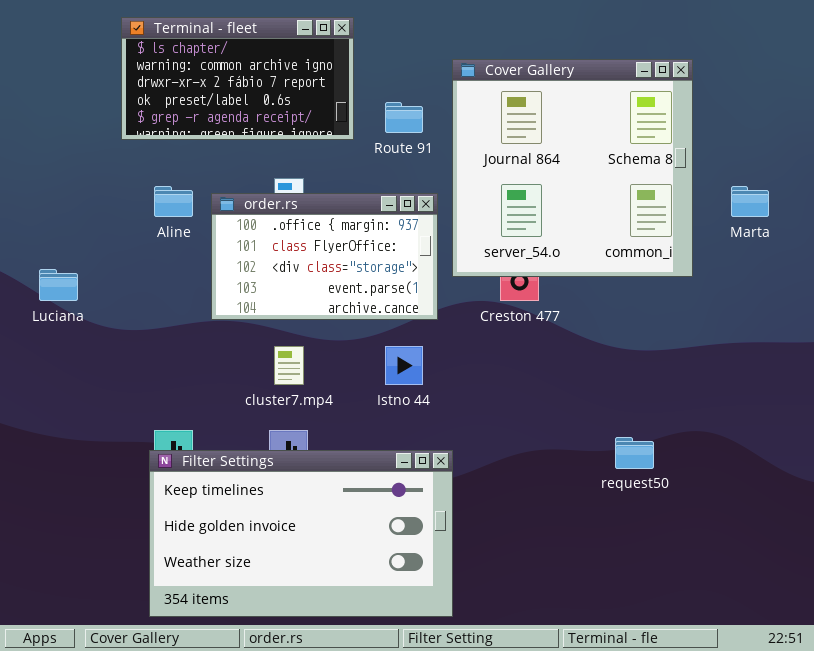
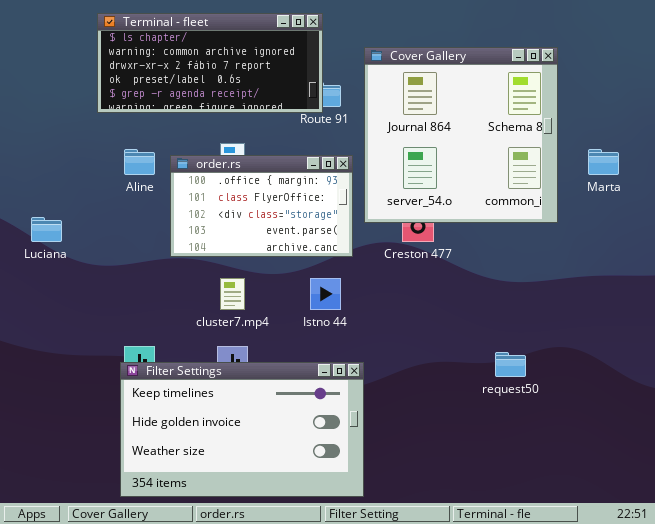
Terminal - fleet: [121,17,354,140] -> [97,13,323,113], resized

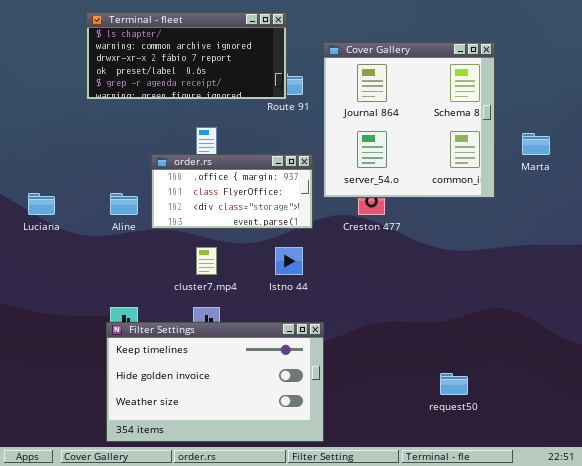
Aline: [124,149,155,175] -> [110,193,138,215], moved
order.rs: [170,155,353,257] -> [151,154,313,229], resized
request50: [495,352,526,377] -> [440,373,468,395], moved

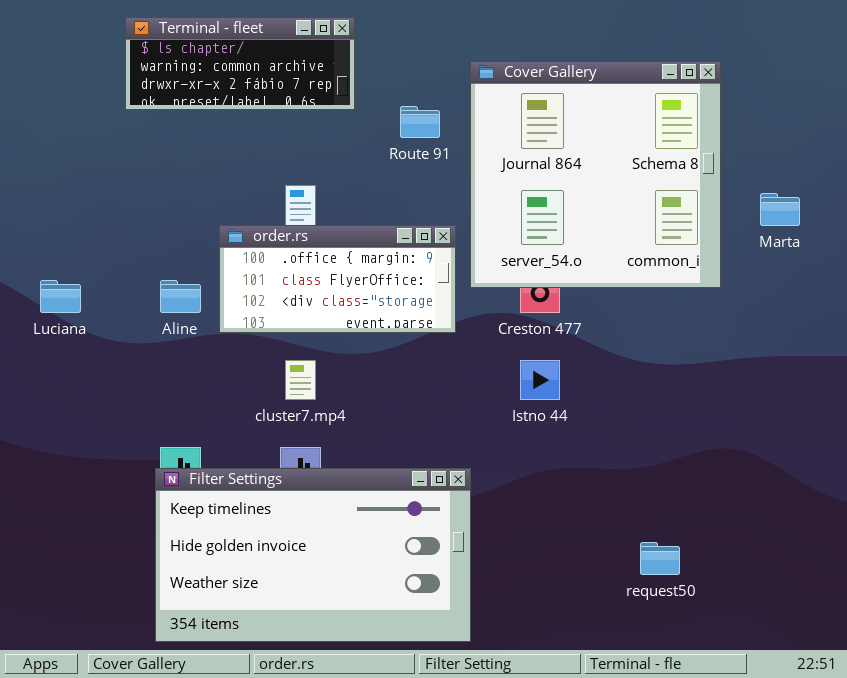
Terminal - fleet: [86,12,287,100] -> [125,17,355,110], resized
Istno 44: [275,247,303,275] -> [520,360,560,400], moved

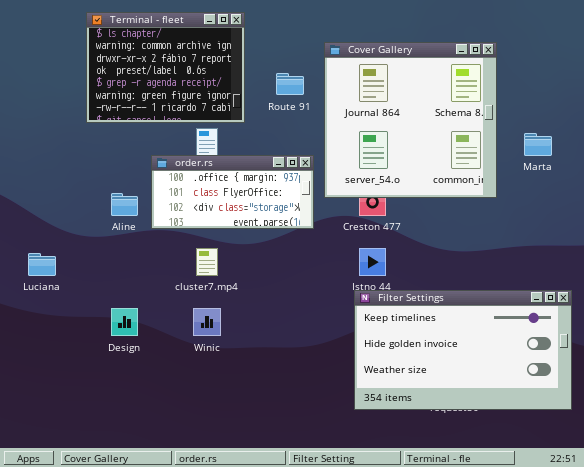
Terminal - fleet: [125,17,355,110] -> [86,12,245,123], resized
Luciana: [40,280,81,313] -> [28,253,56,276], moved
Filter Settings: [155,468,471,642] -> [354,290,572,410], moved

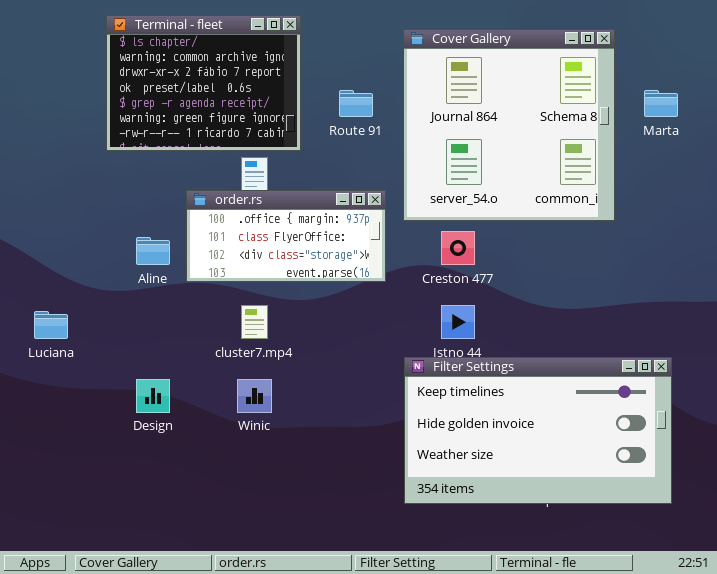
Cover Gallery: [324,42,497,198] -> [403,29,615,221], moved
Marta: [524,133,552,156] -> [644,90,678,117], moved
Filter Settings: [354,290,572,410] -> [404,357,672,504], moved

